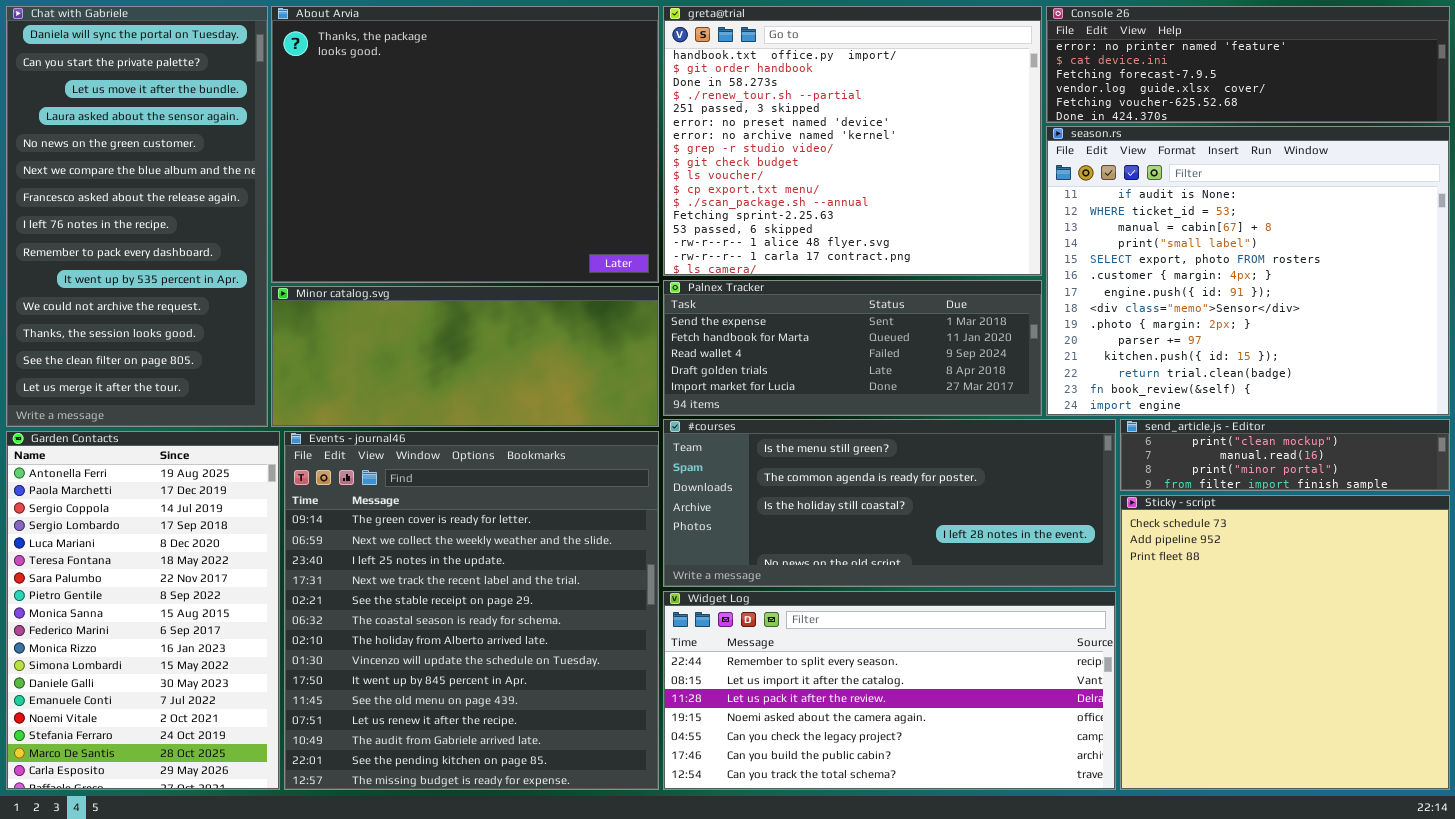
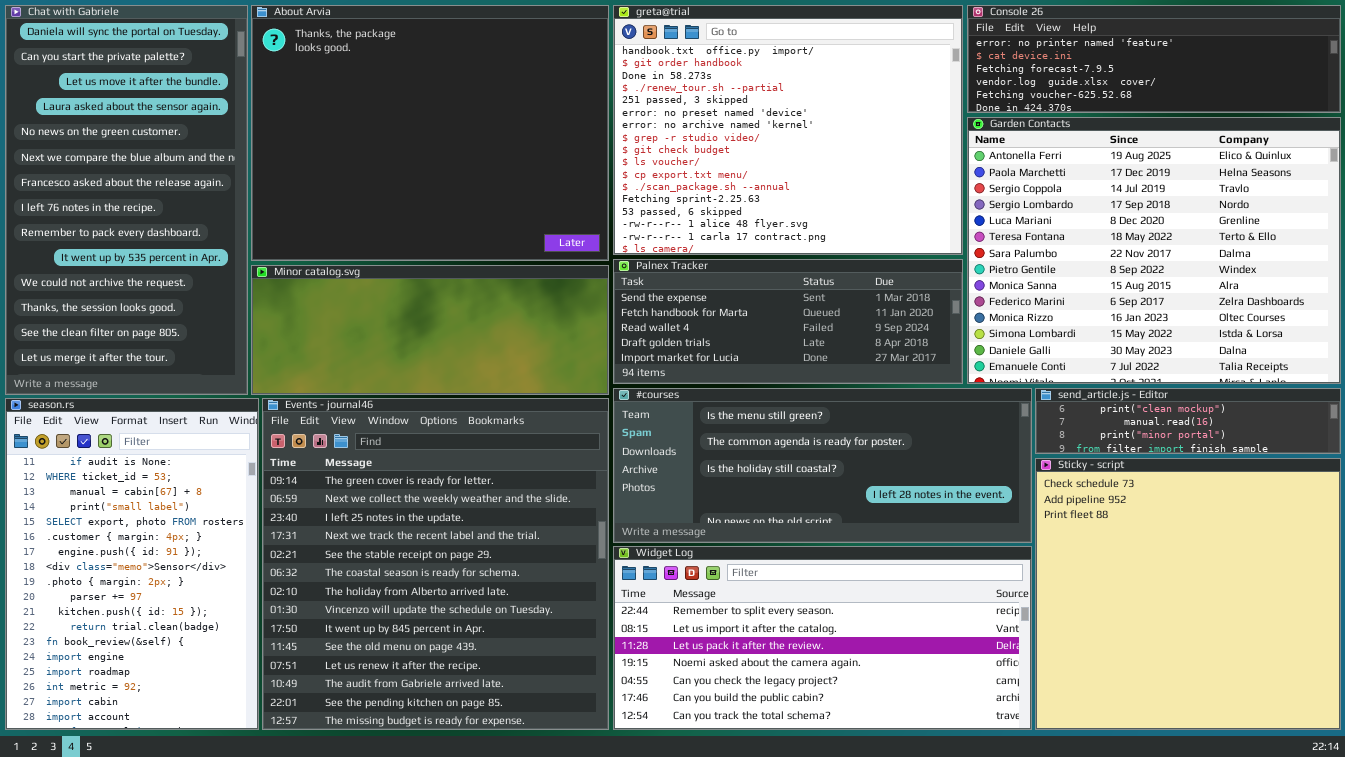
season.rs: [1046,126,1450,416] -> [5,398,259,730], moved, resized
Garden Contacts: [6,431,280,790] -> [967,117,1341,384], moved, resized

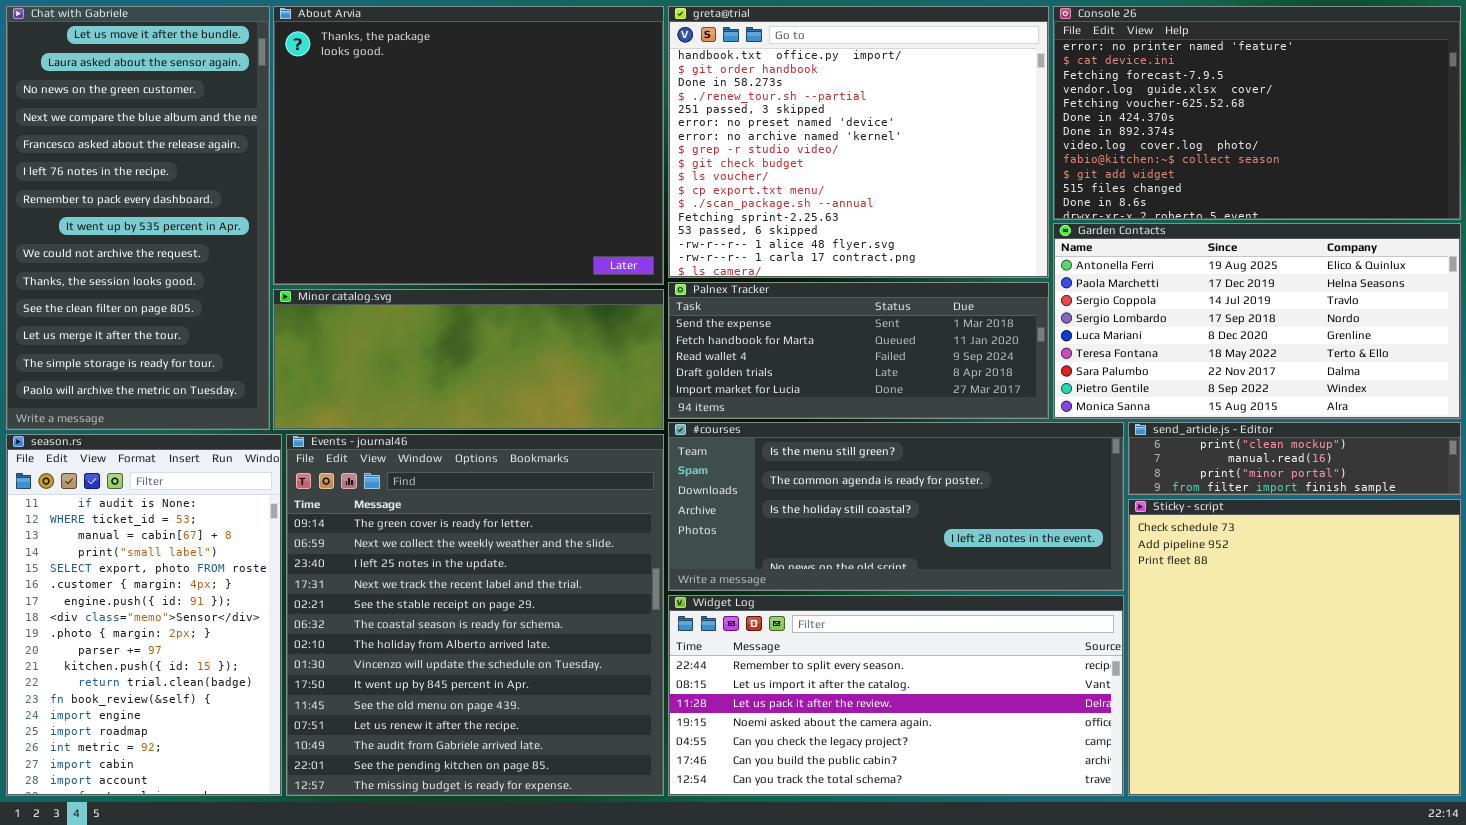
Chat with Gabriele: [5,5,248,395] -> [6,6,270,430], scrolled down 2 rows
Console 26: [967,5,1341,113] -> [1053,6,1461,220], resized
Garden Contacts: [967,117,1341,384] -> [1053,223,1461,419], resized

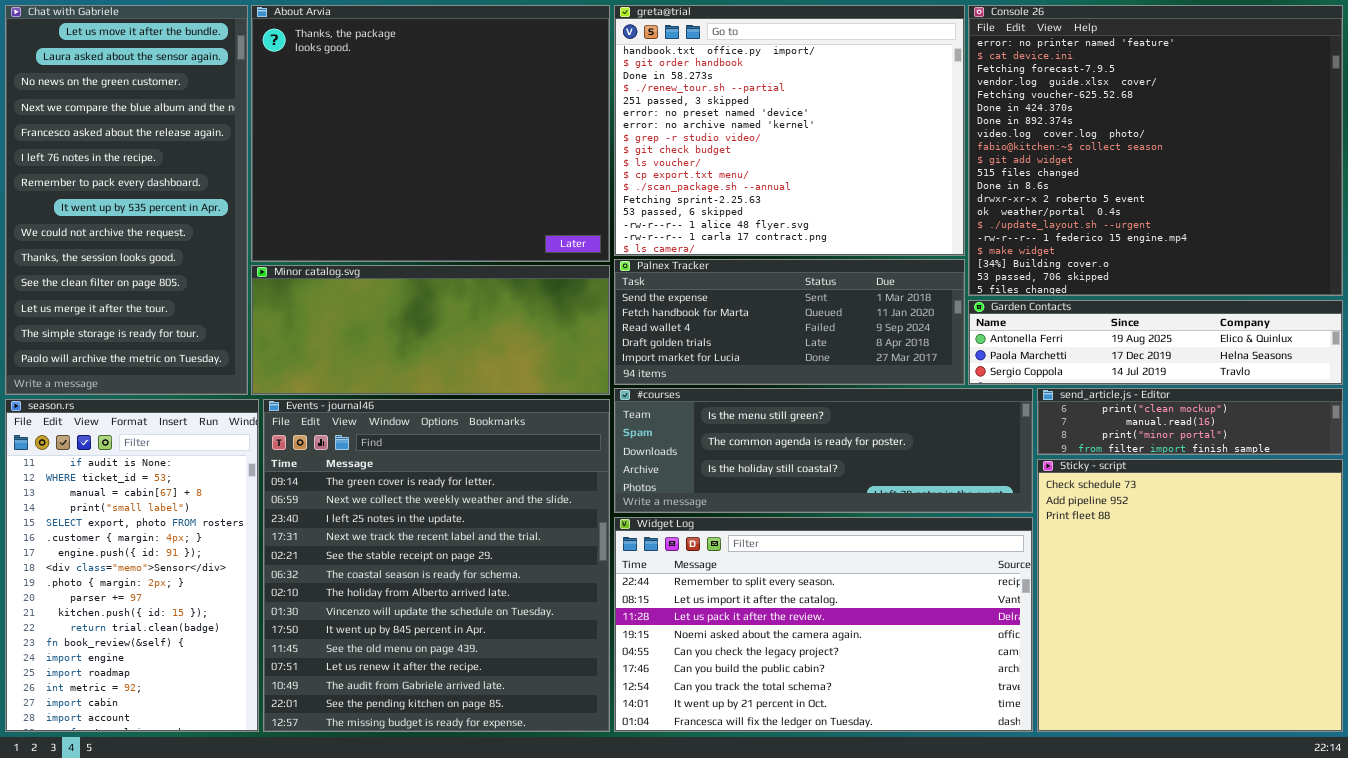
Console 26: [1053,6,1461,220] -> [968,5,1343,296], resized
Garden Contacts: [1053,223,1461,419] -> [968,300,1343,385], resized
#courses: [668,422,1124,591] -> [614,388,1033,513], resized
Widget Log: [668,595,1124,796] -> [614,517,1033,732], resized

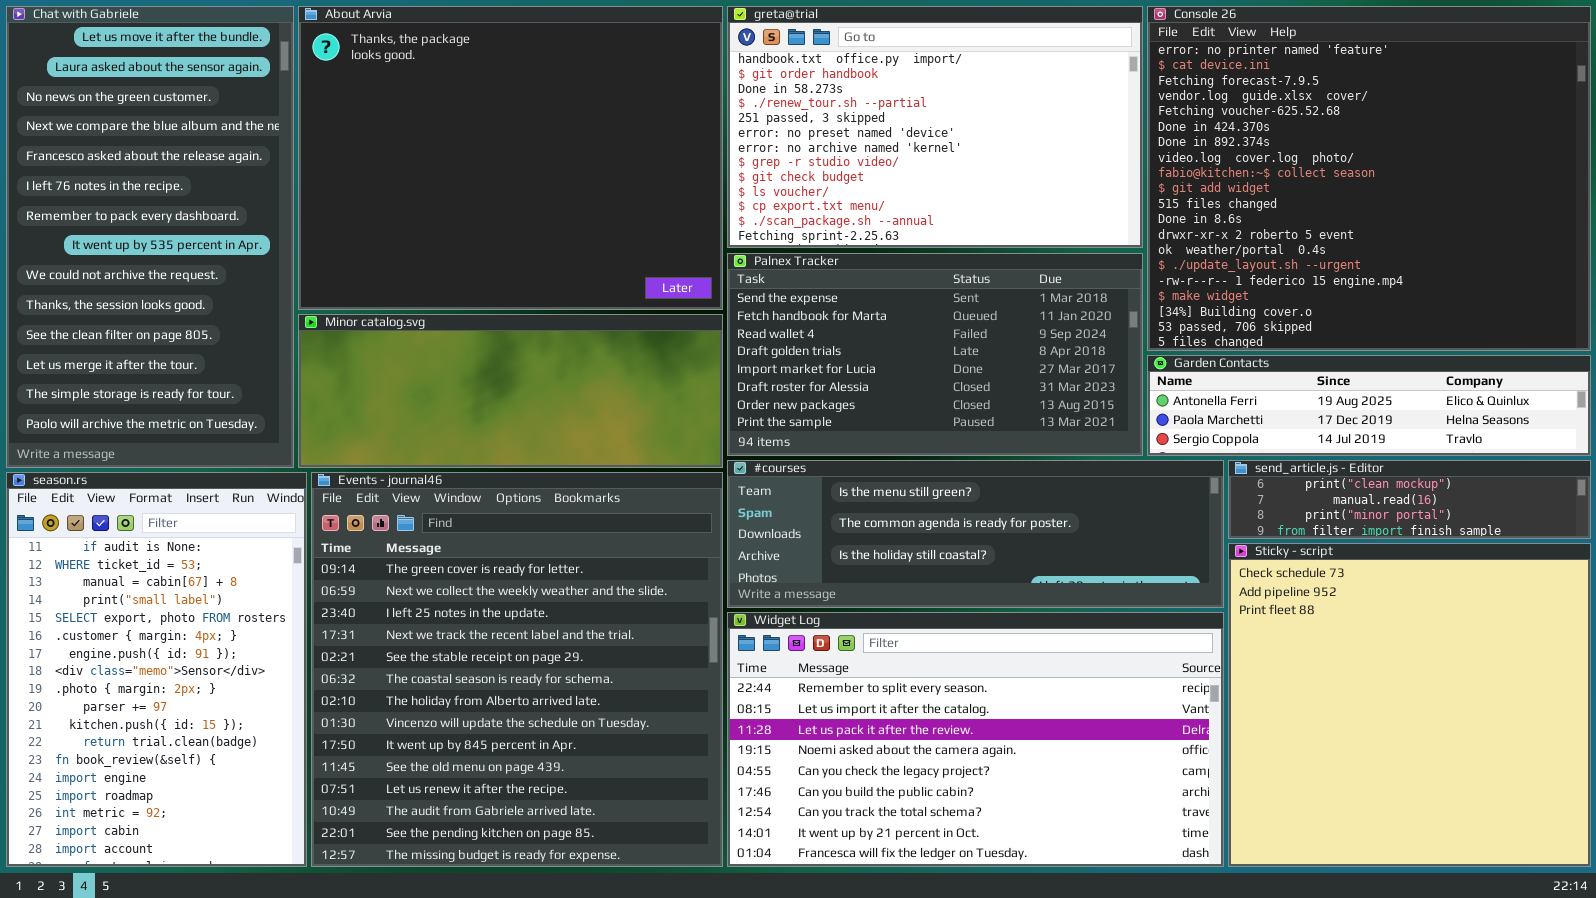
greta@trial: [614,5,965,256] -> [727,6,1143,248], resized
Palnex Tracker: [614,259,965,385] -> [727,253,1143,456], resized

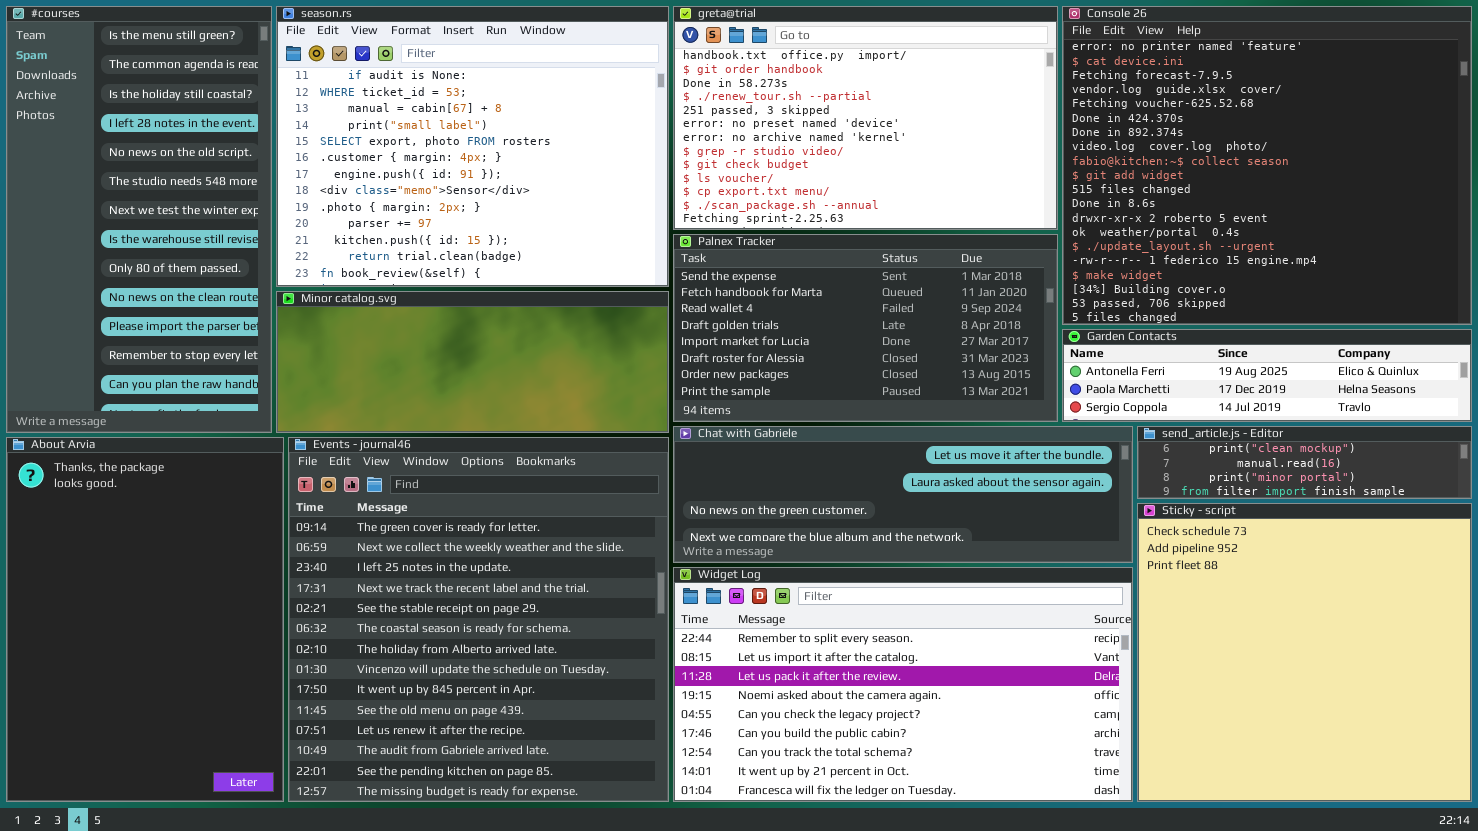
Chat with Gabriele: [6,6,294,468] -> [673,426,1133,563], moved, resized
About Arvia: [298,6,723,310] -> [6,437,284,802], moved, resized
#courses: [727,460,1224,608] -> [6,6,272,433], moved, resized
season.rs: [6,472,307,867] -> [276,6,669,287], moved, resized

